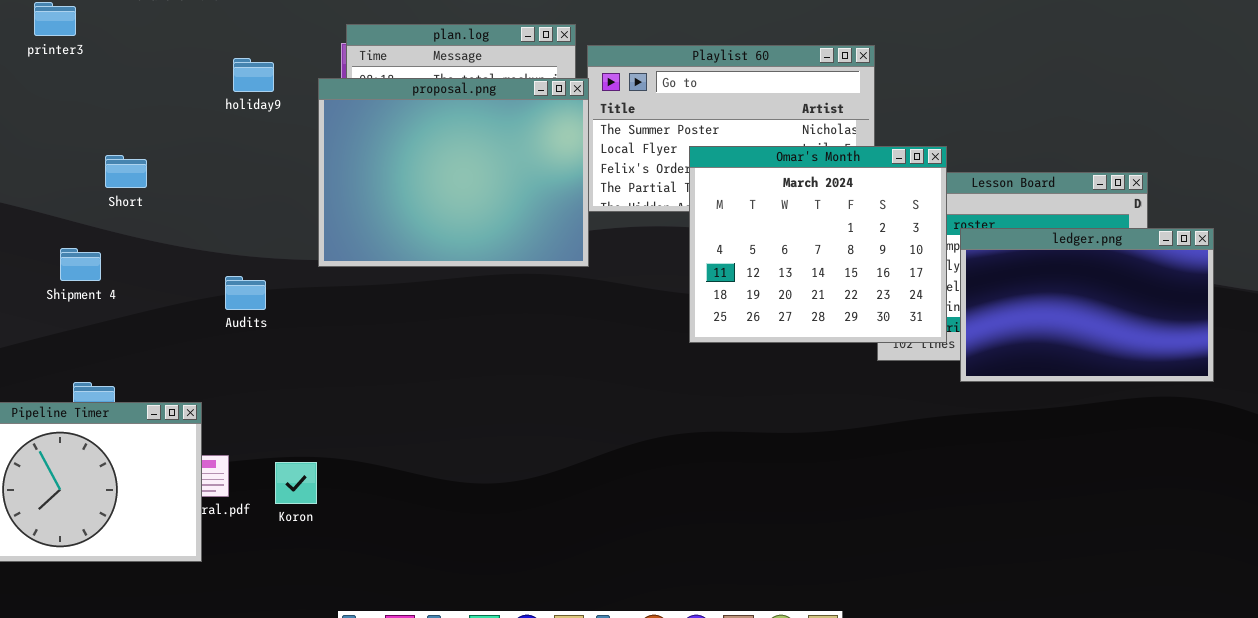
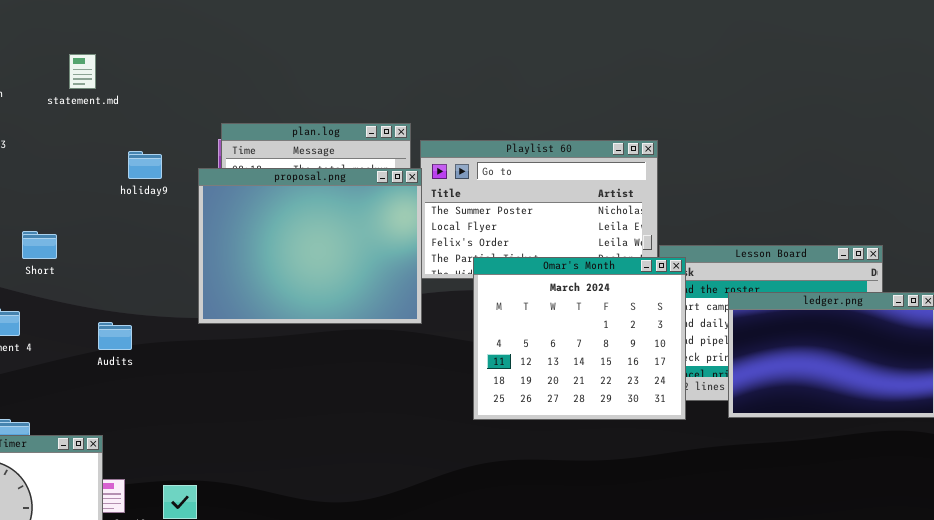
Omar's Month: [689,146,947,343] -> [473,257,686,420], moved
Audits: [225,276,266,310] -> [98,322,132,350], moved

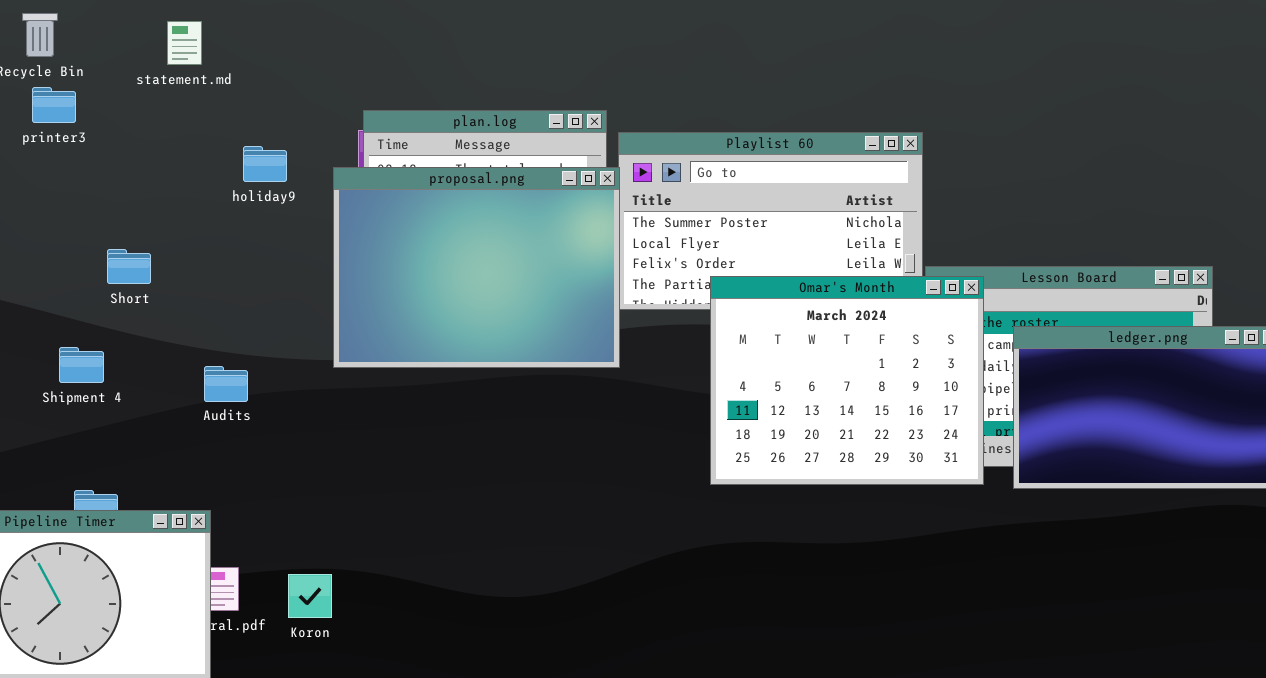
Omar's Month: [473,257,686,420] -> [710,276,984,485], moved

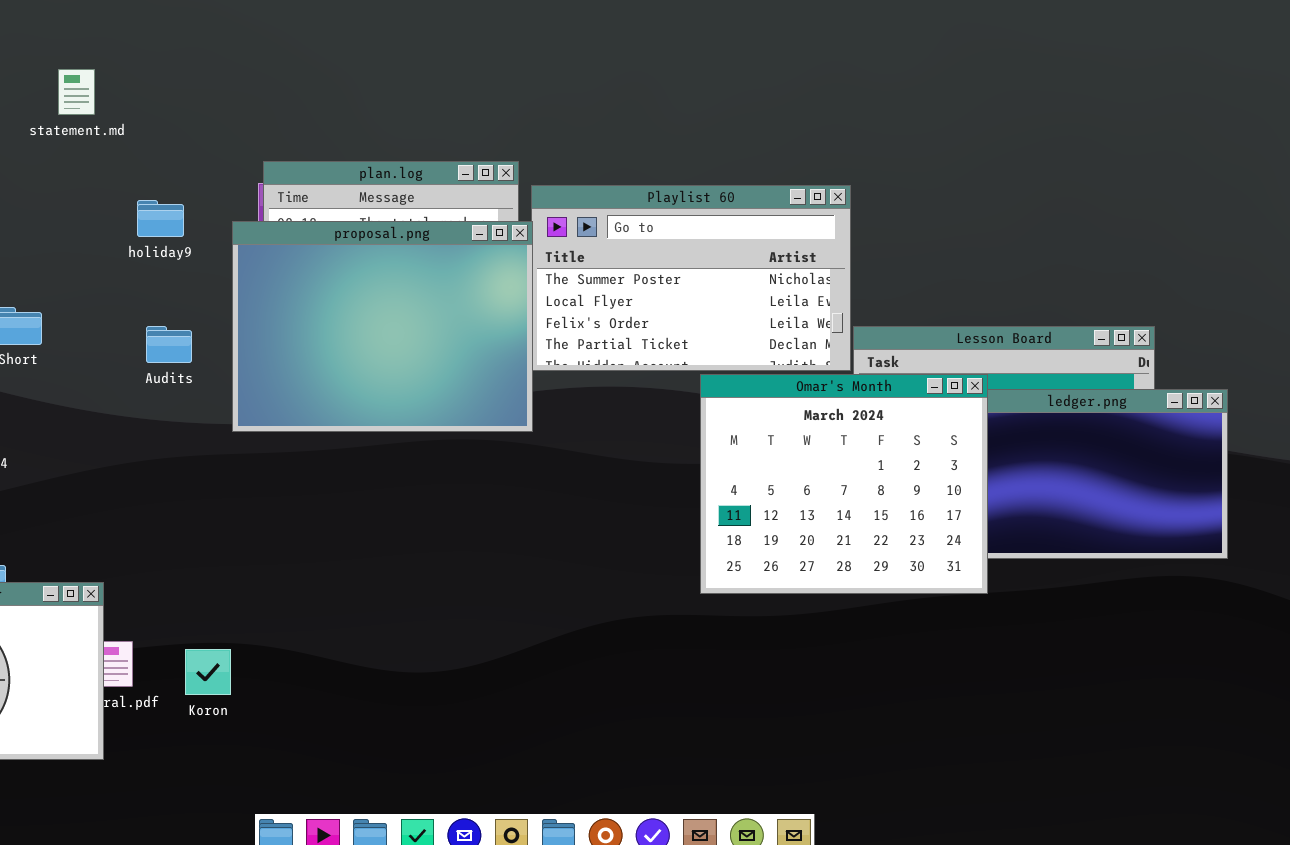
Omar's Month: [710,276,984,485] -> [700,374,988,594], moved
Audits: [204,366,248,402] -> [146,326,192,363], moved

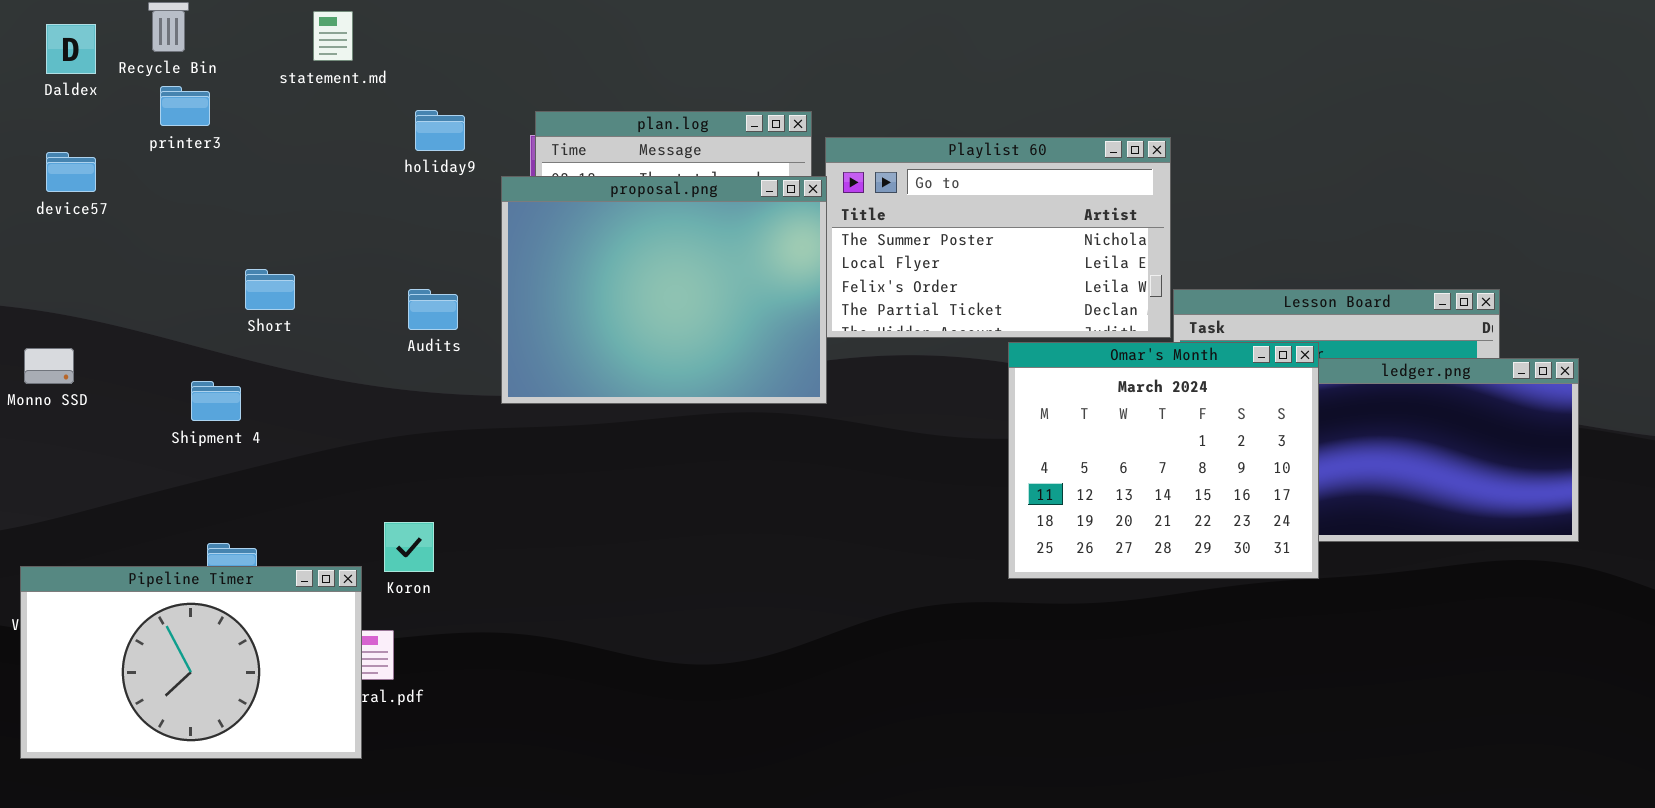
holiday9: [137,200,184,237] -> [415,110,465,151], moved
Koron: [185,649,231,695] -> [384,522,434,572], moved

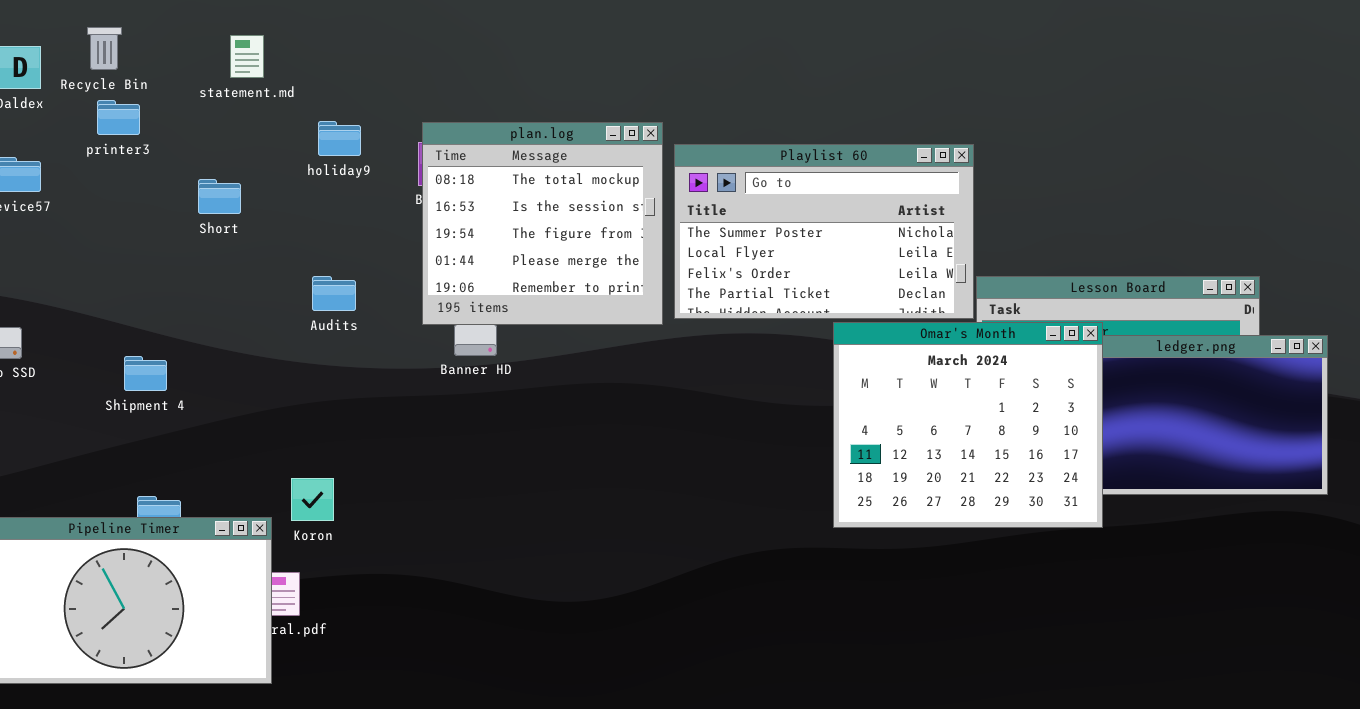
proposal.png: [501,176,827,404] -> none, closed
Short: [245,269,295,310] -> [198,179,241,214], moved

